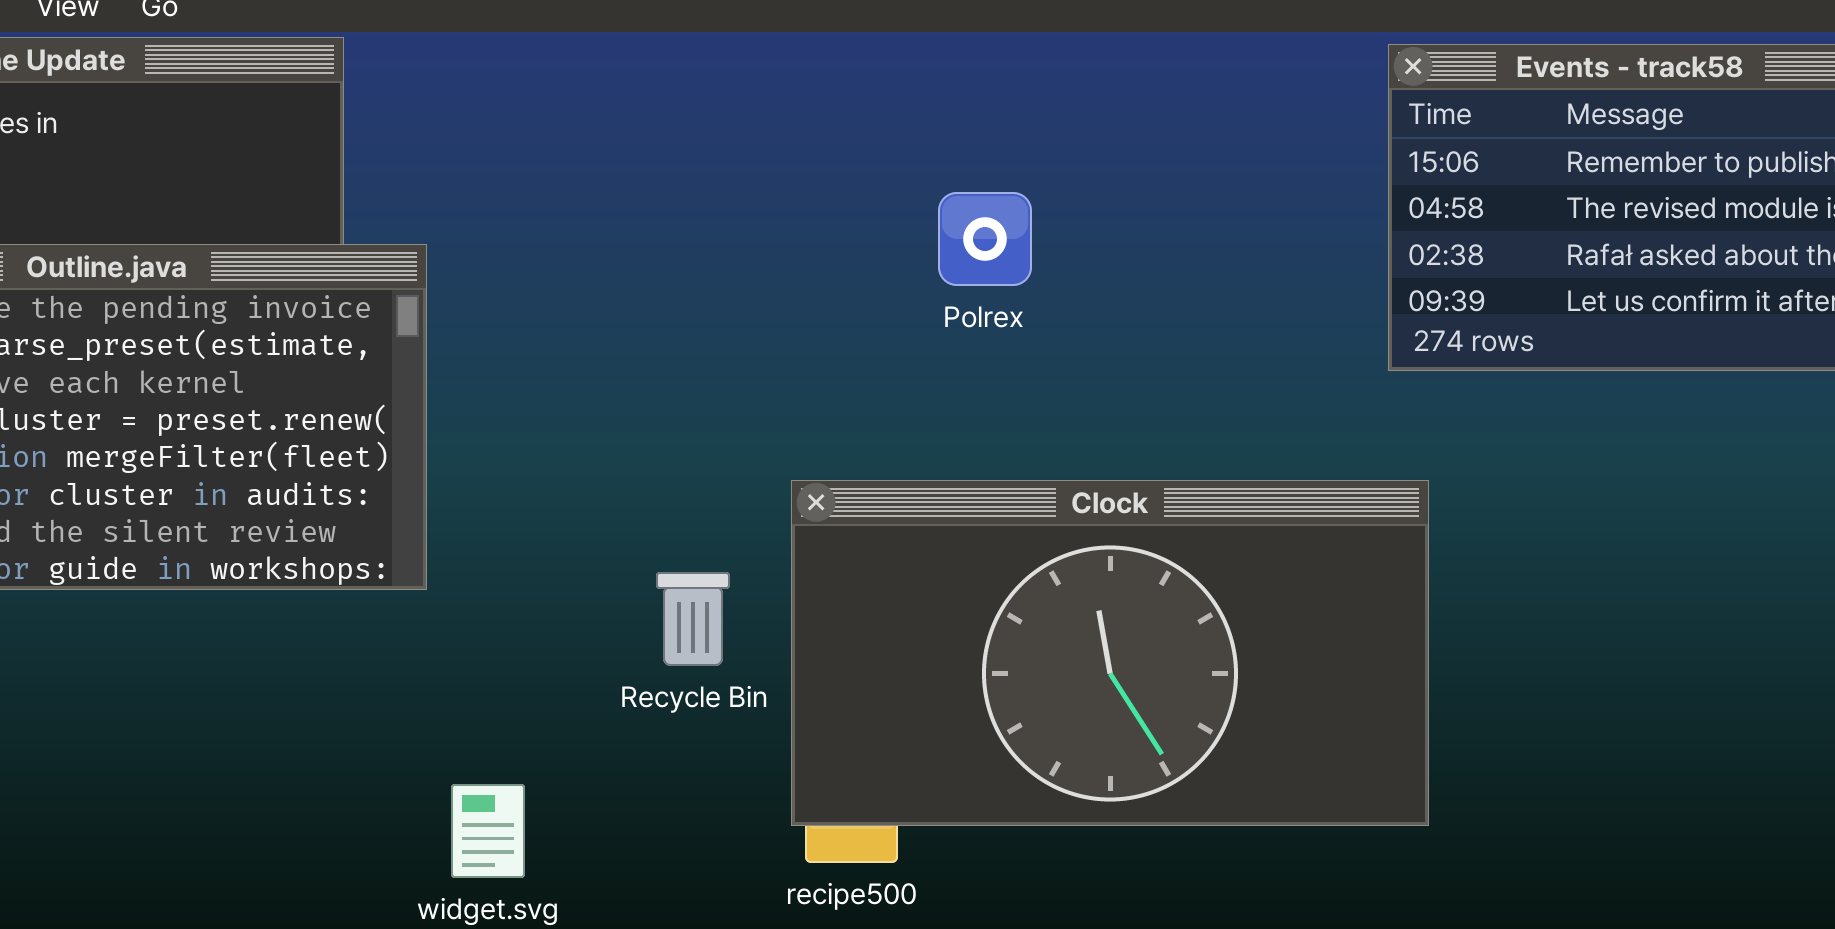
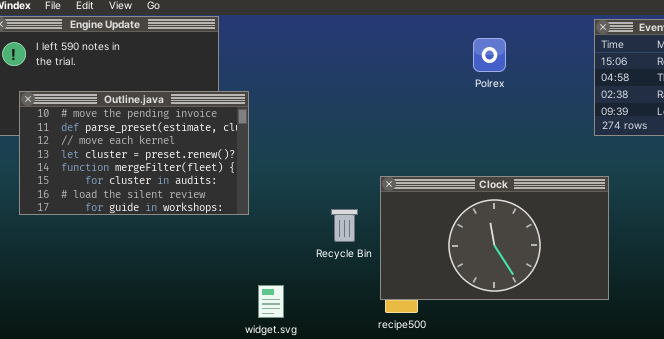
Polrex: [938,192,1032,286] -> [473,38,506,72], moved

